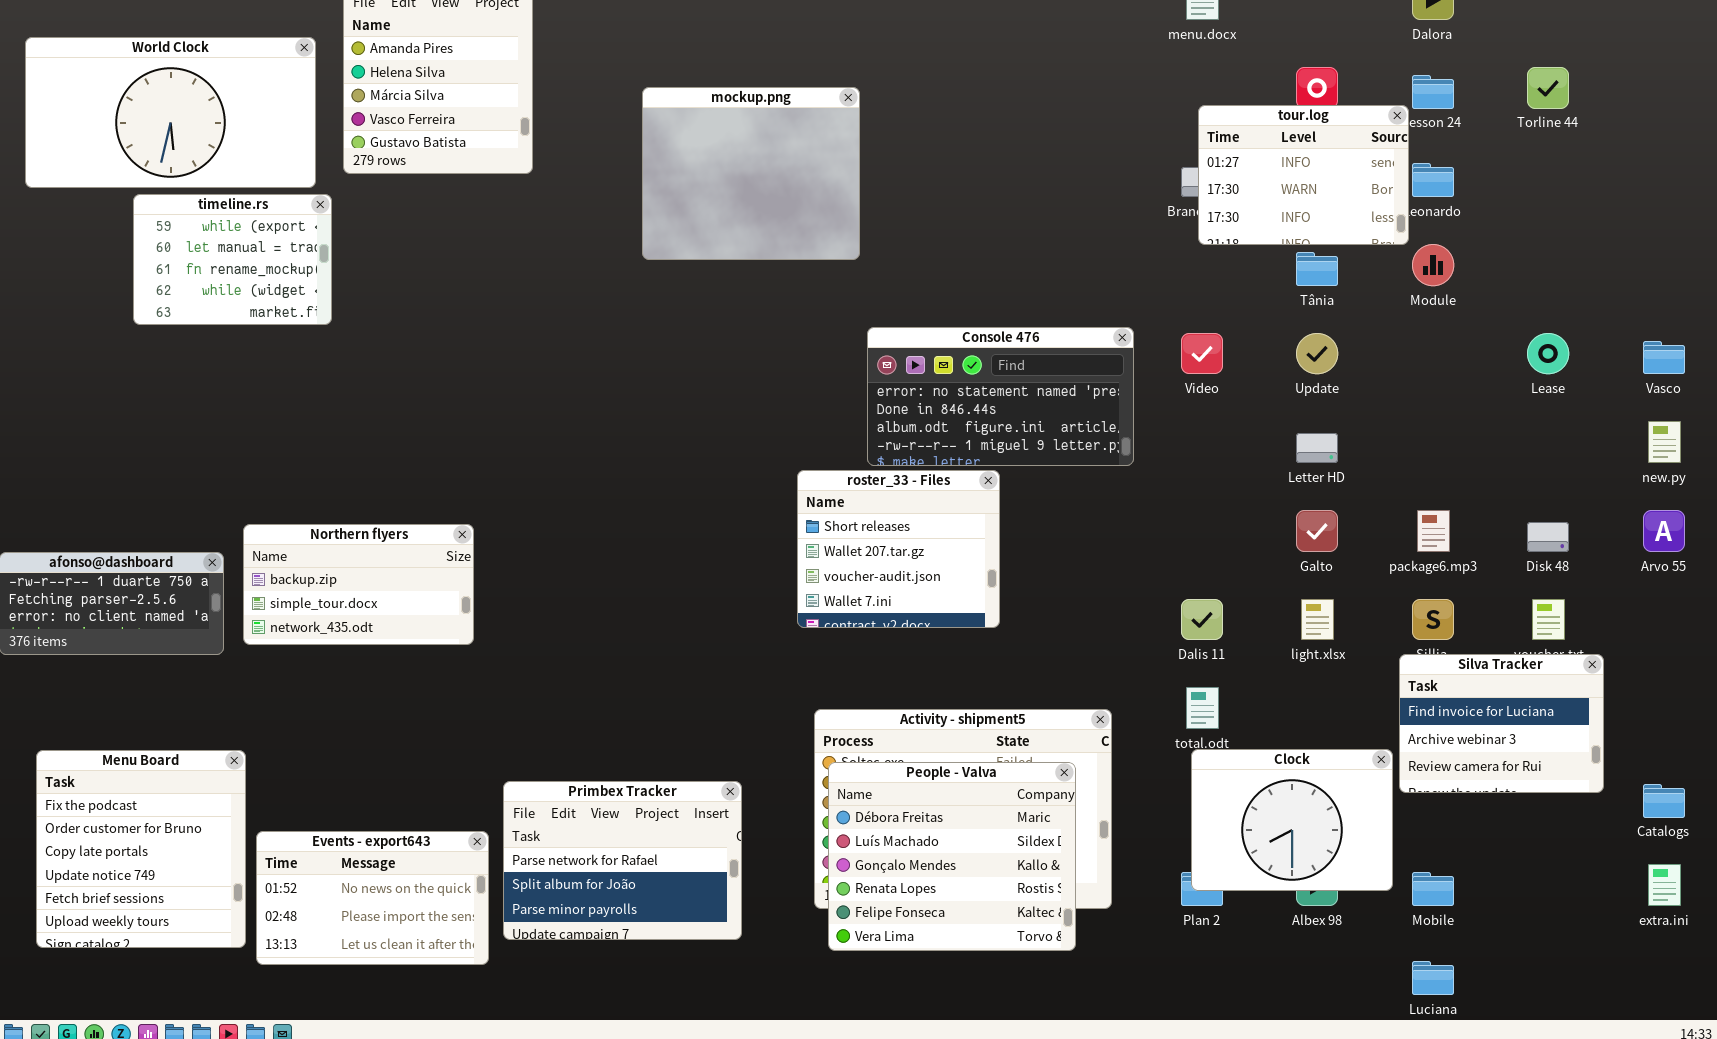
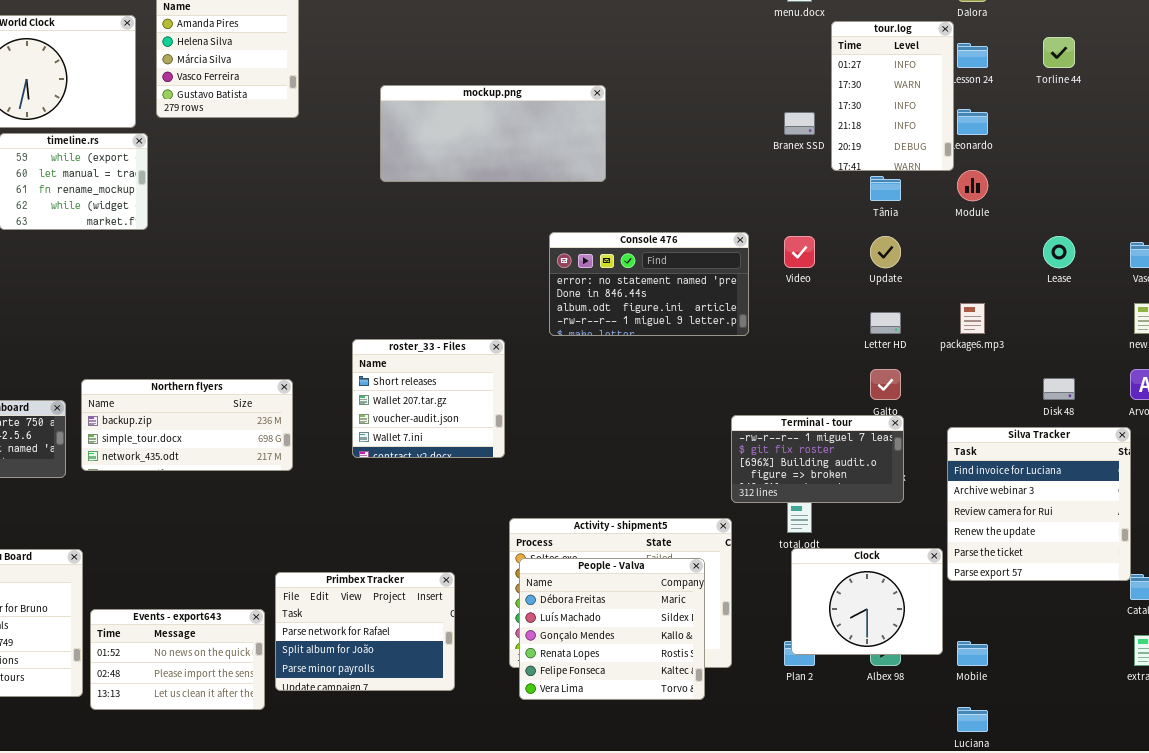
mockup.png: [642,87,860,260] -> [380,85,606,182], resized
tour.log: [1198,105,1409,245] -> [831,21,954,171], resized
roster_33 - Files: [797,470,1000,628] -> [352,339,505,458], moved
package6.mp3: [1417,510,1450,552] -> [960,303,985,334], moved
Northern flyers: [243,524,474,645] -> [81,379,293,471], resized
Terminal - tour: none -> [731,415,904,503], opened
Silva Tracker: [1399,654,1604,793] -> [947,427,1131,581], resized

